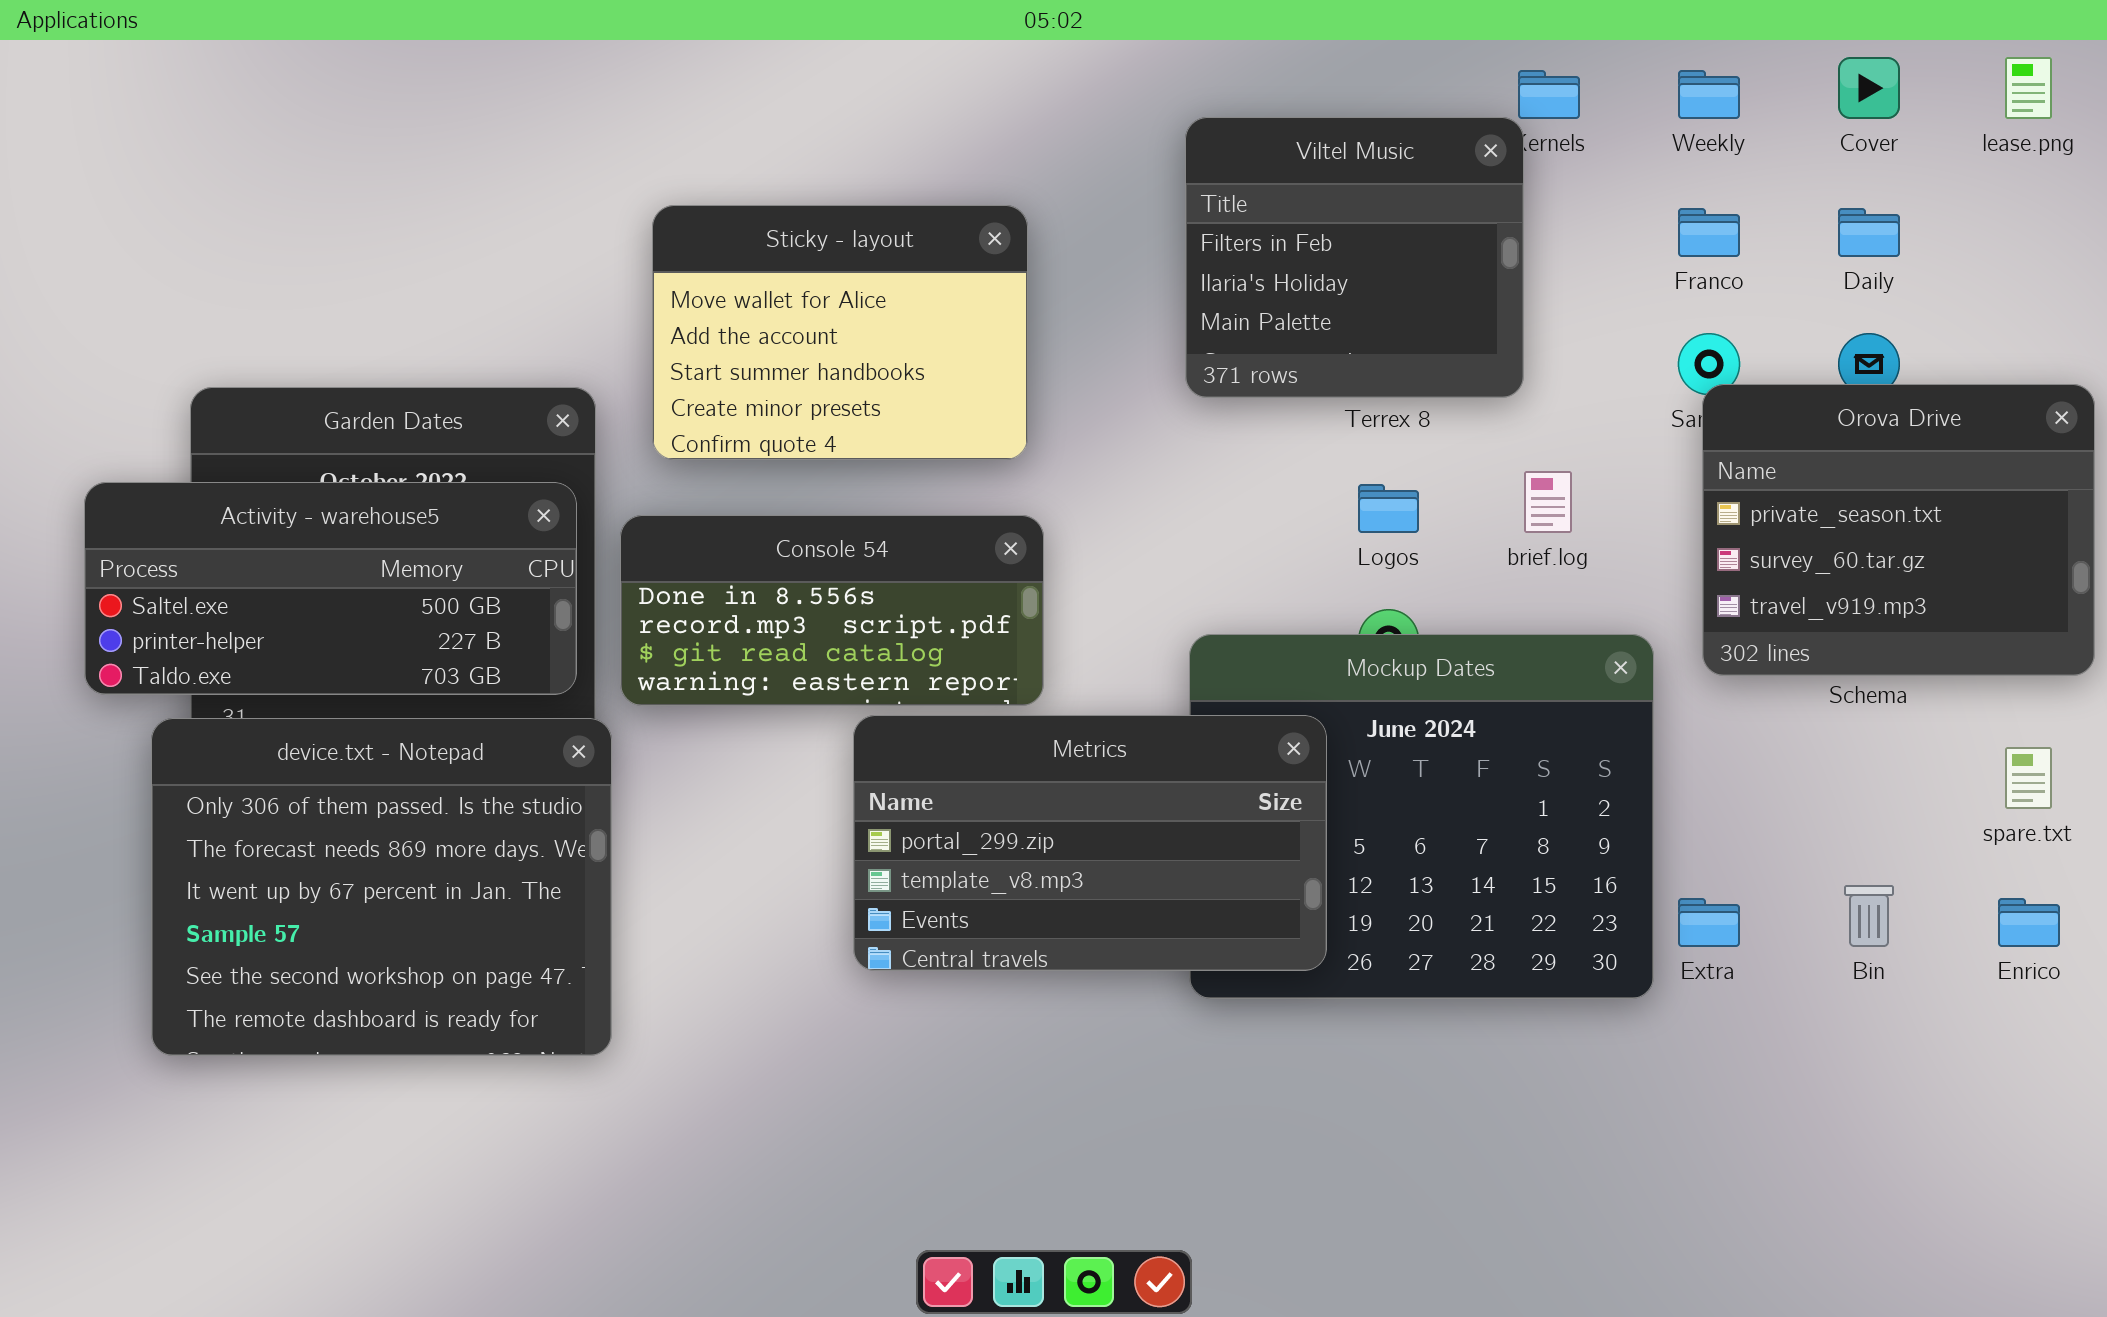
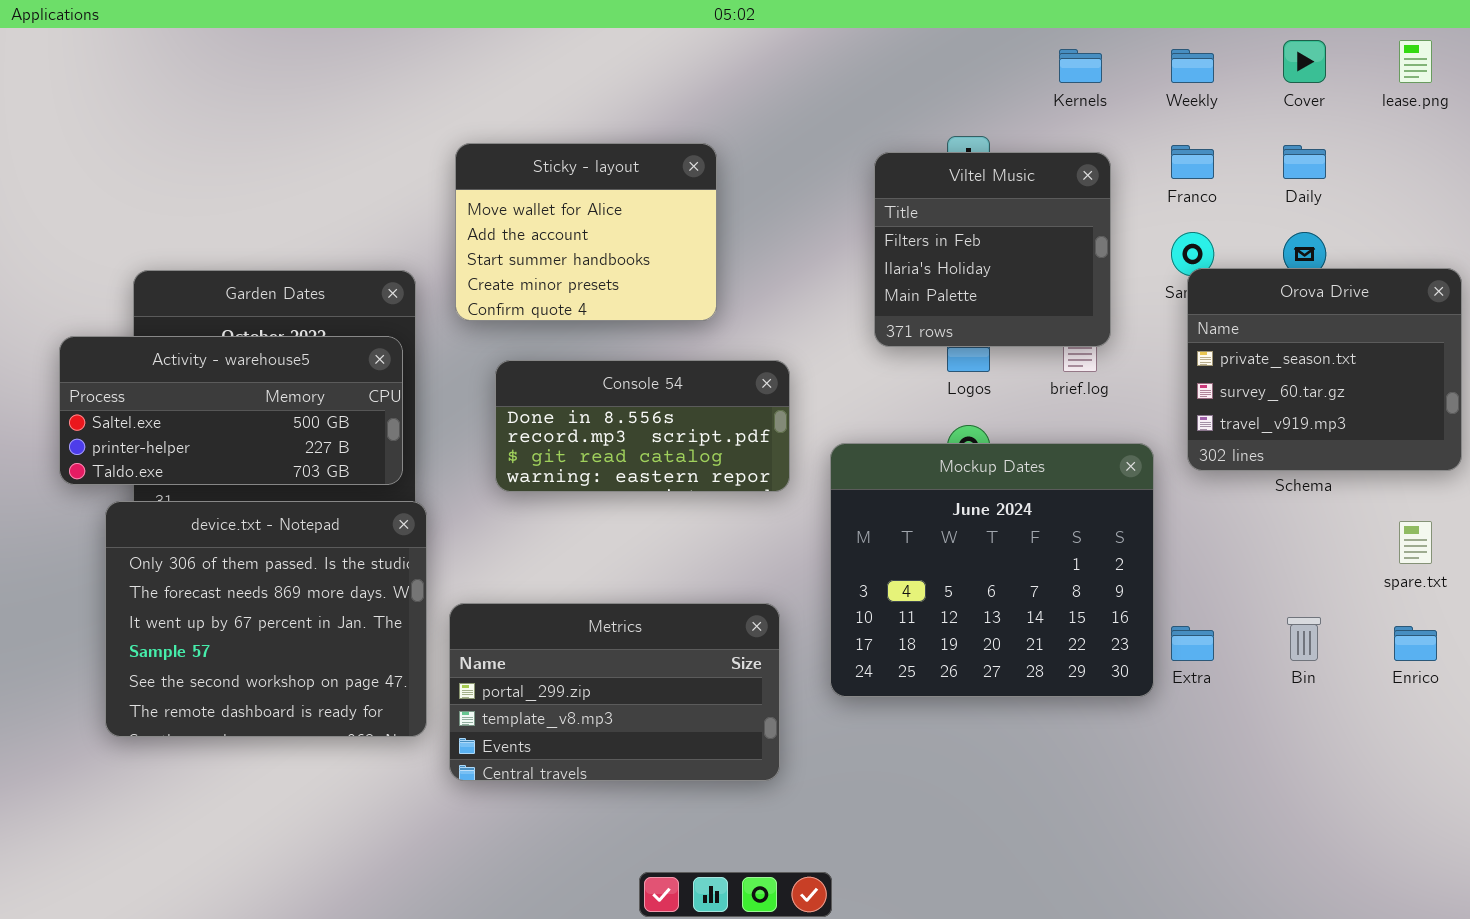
Viltel Music: [1185,117,1524,398] -> [874,152,1111,347], moved
Console 54: [620,515,1044,706] -> [495,360,790,492], moved
Metrics: [853,715,1327,971] -> [449,603,780,781], moved

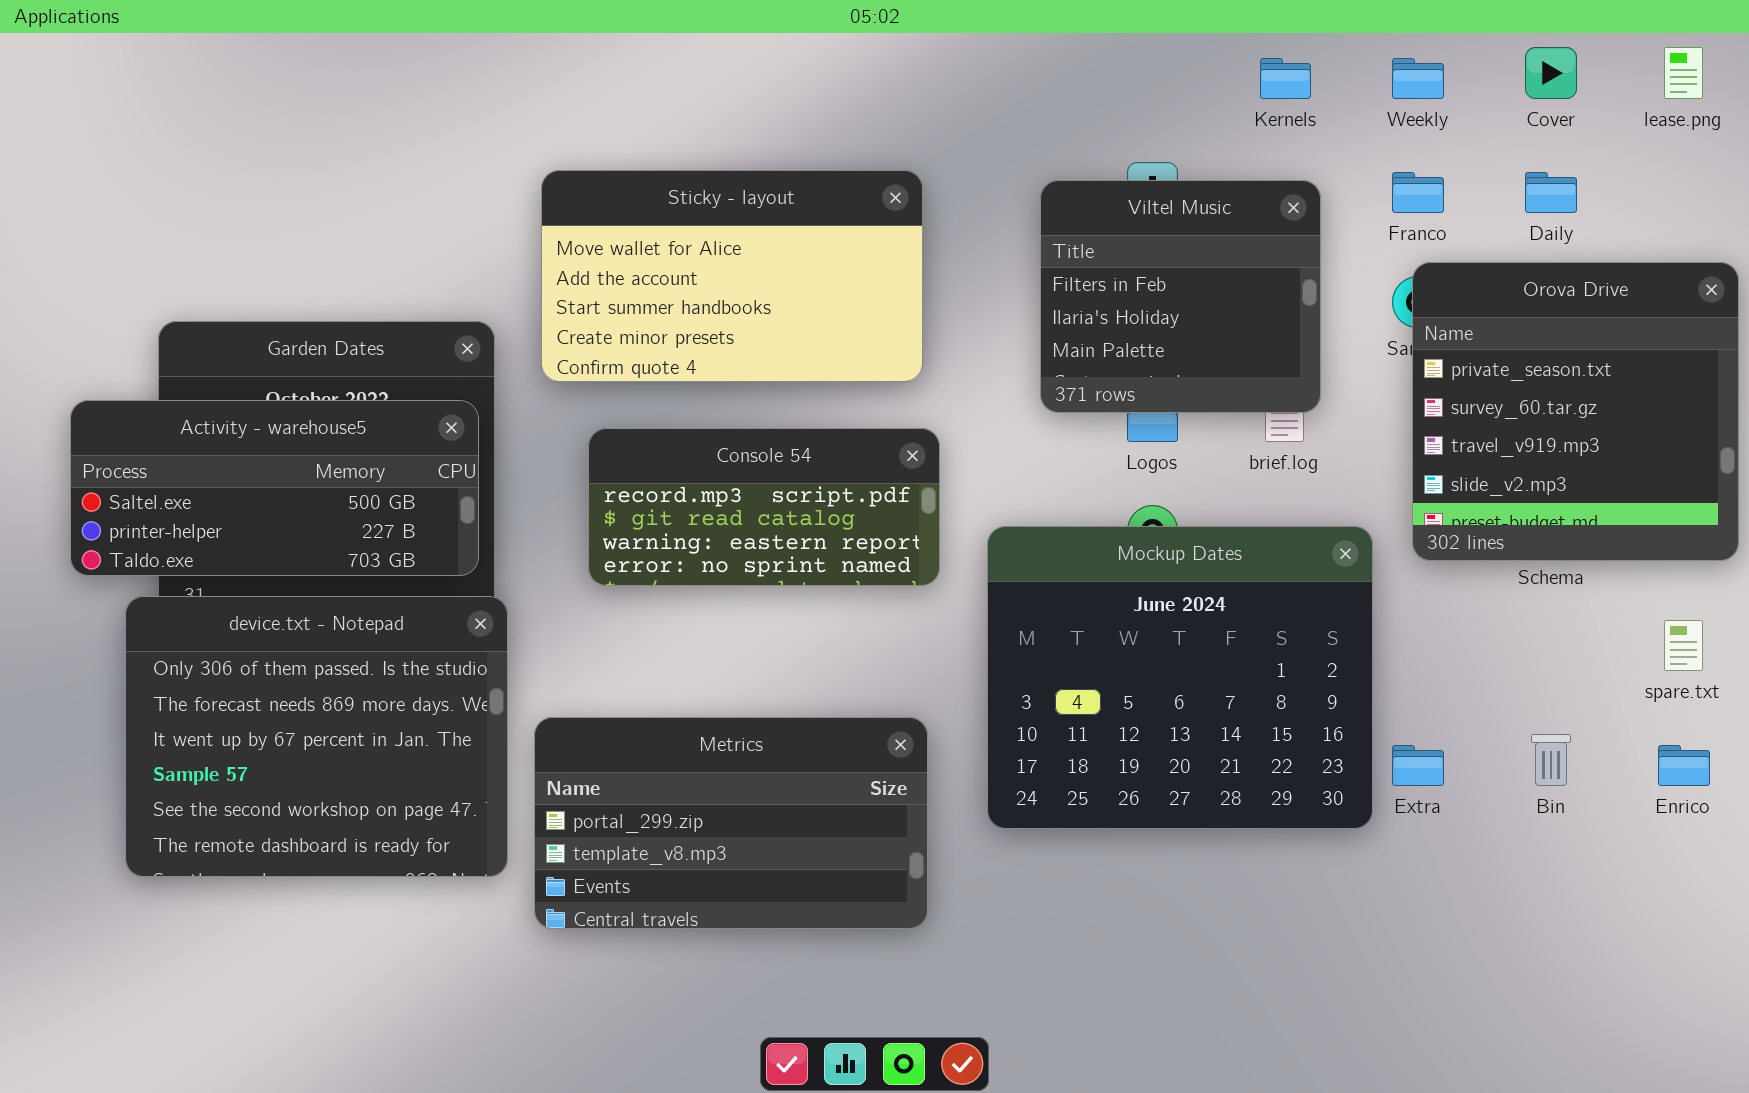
Sticky - layout: [455,143,717,321] -> [541,170,923,382], resized
Orova Drive: [1187,268,1462,471] -> [1412,262,1739,561], resized
Console 54: [495,360,790,492] -> [588,428,940,586], scrolled down 1 row

